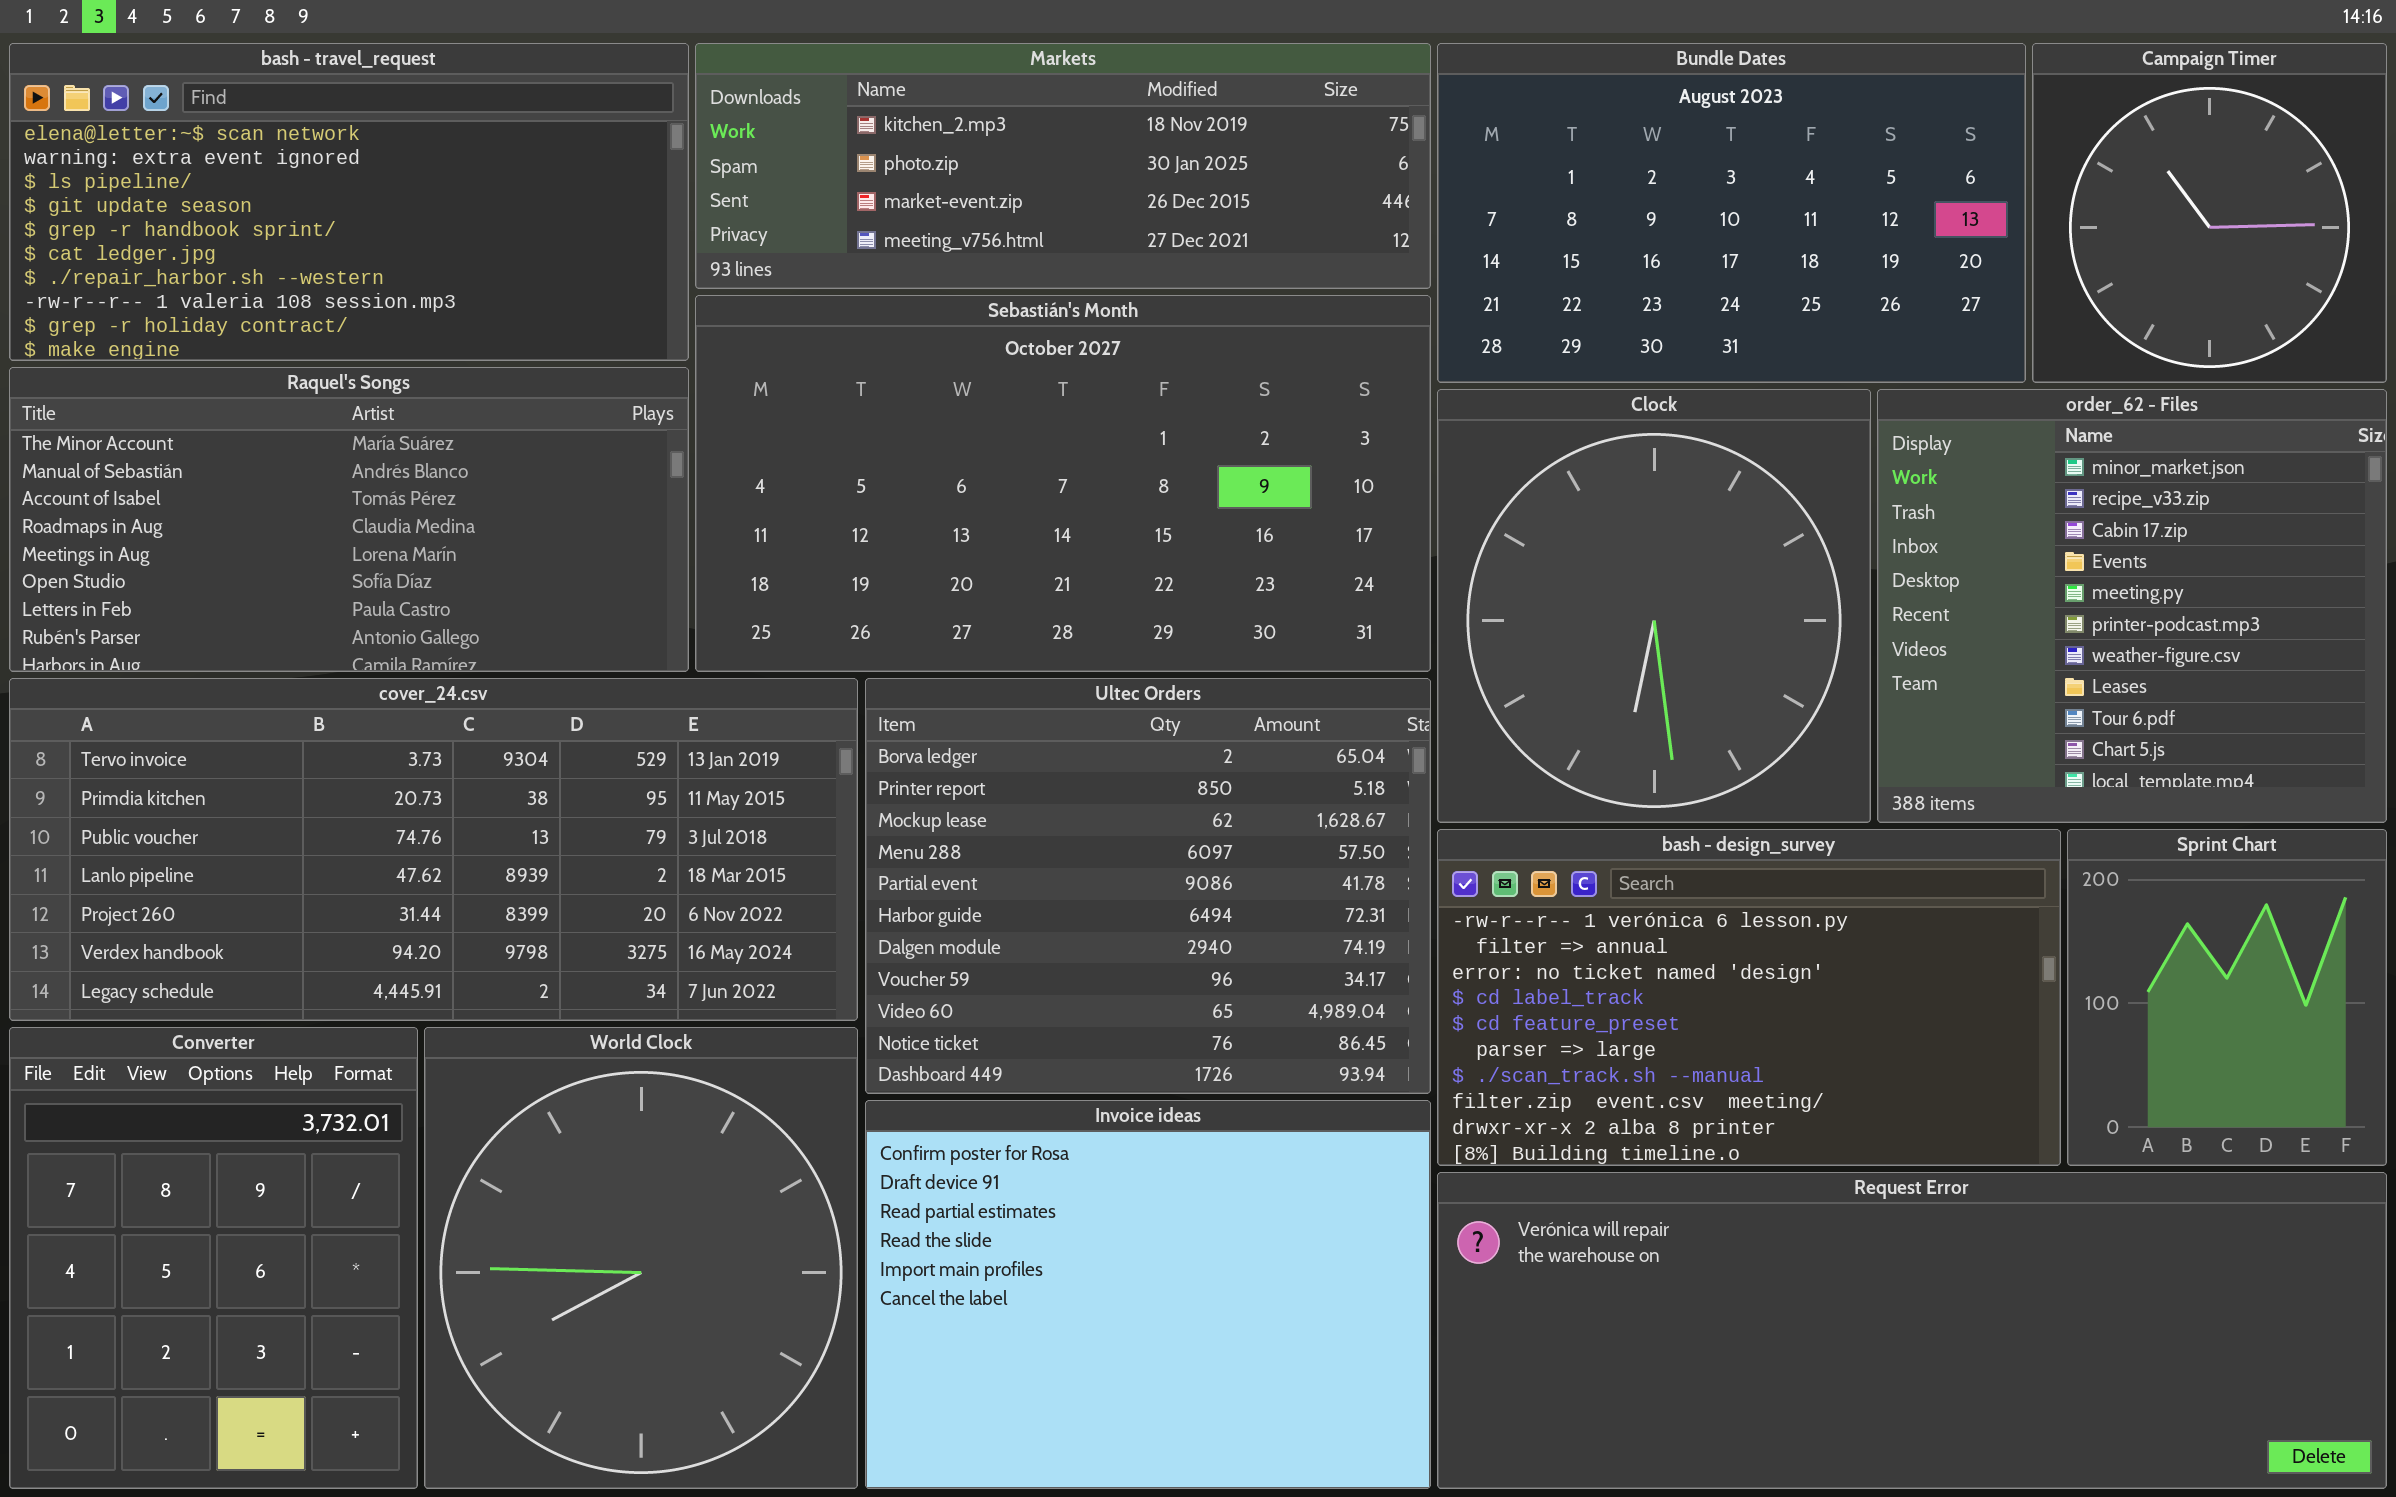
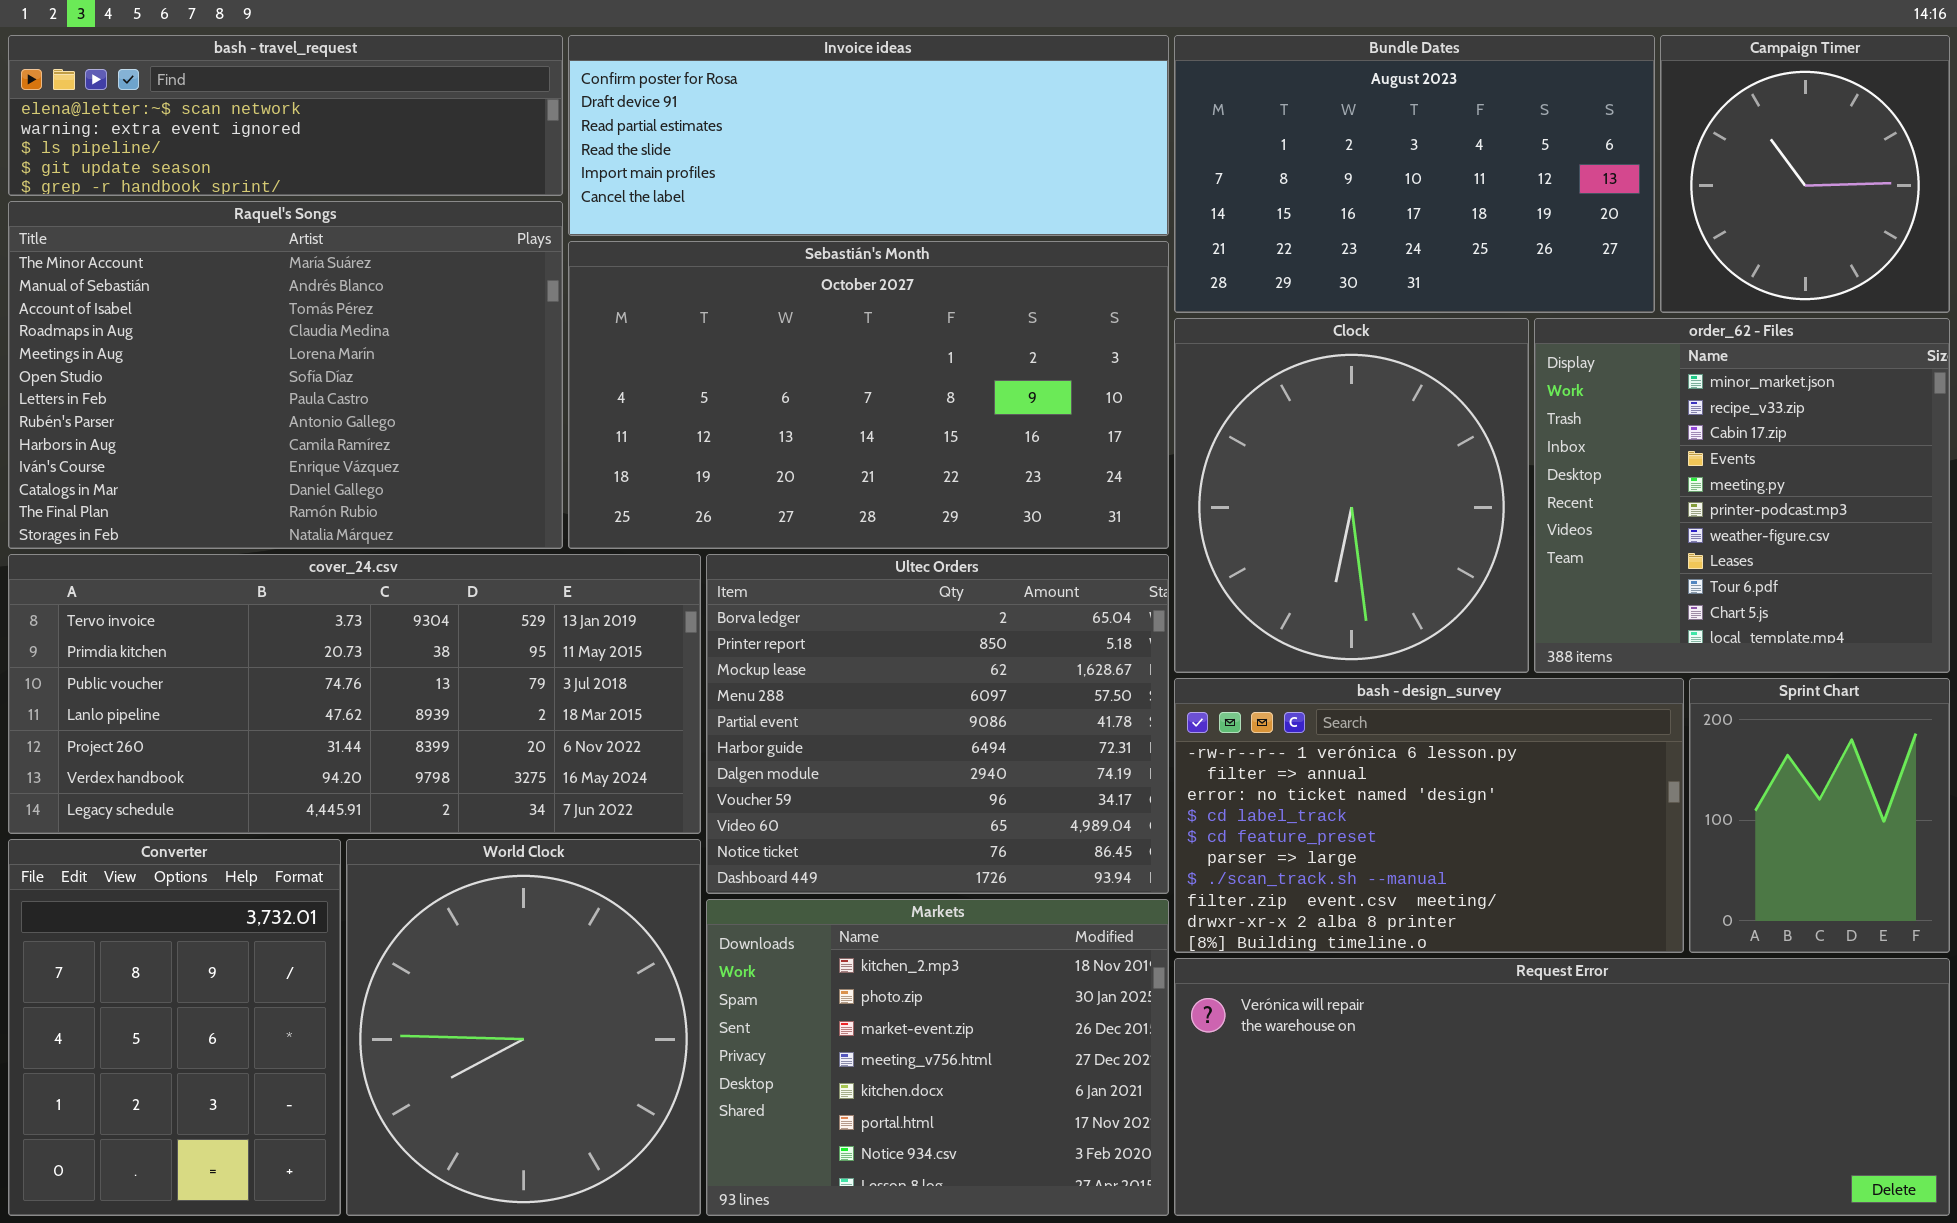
bash - travel_request: [9,43,689,361] -> [8,35,563,196], resized
Markets: [695,43,1431,289] -> [706,899,1169,1216], moved, resized
Raquel's Songs: [9,367,689,672] -> [8,201,563,549], resized
Invoice ideas: [865,1100,1431,1489] -> [568,35,1169,236], moved, resized

